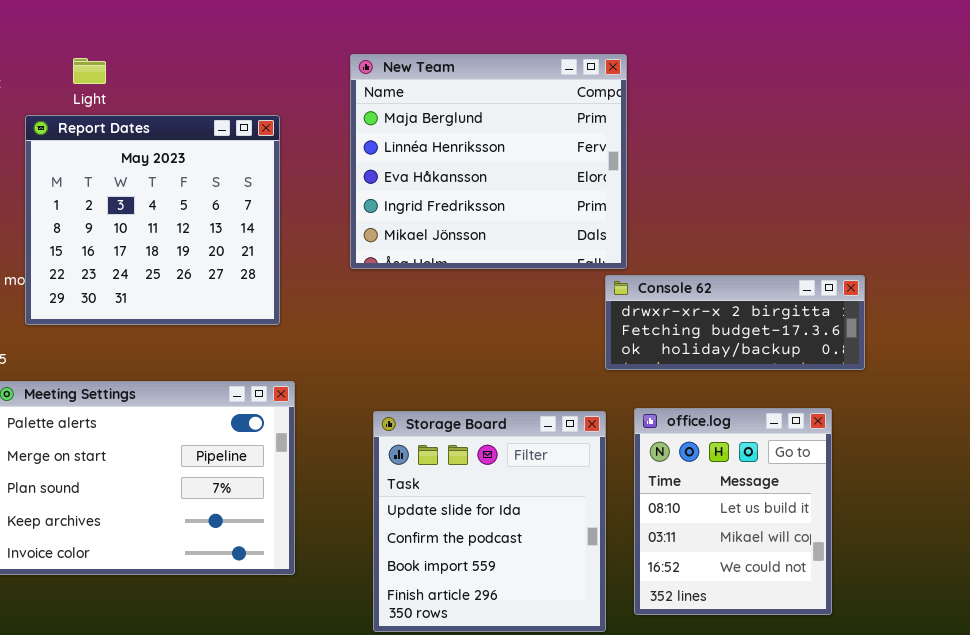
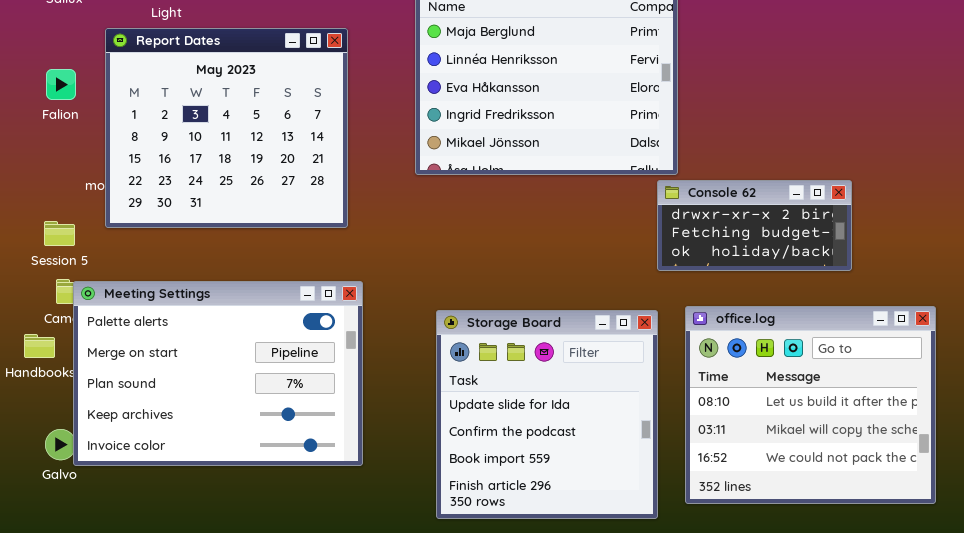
Console 62: [605,275,865,370] -> [657,180,852,271], resized
office.log: [634,408,832,615] -> [685,306,936,504], resized

